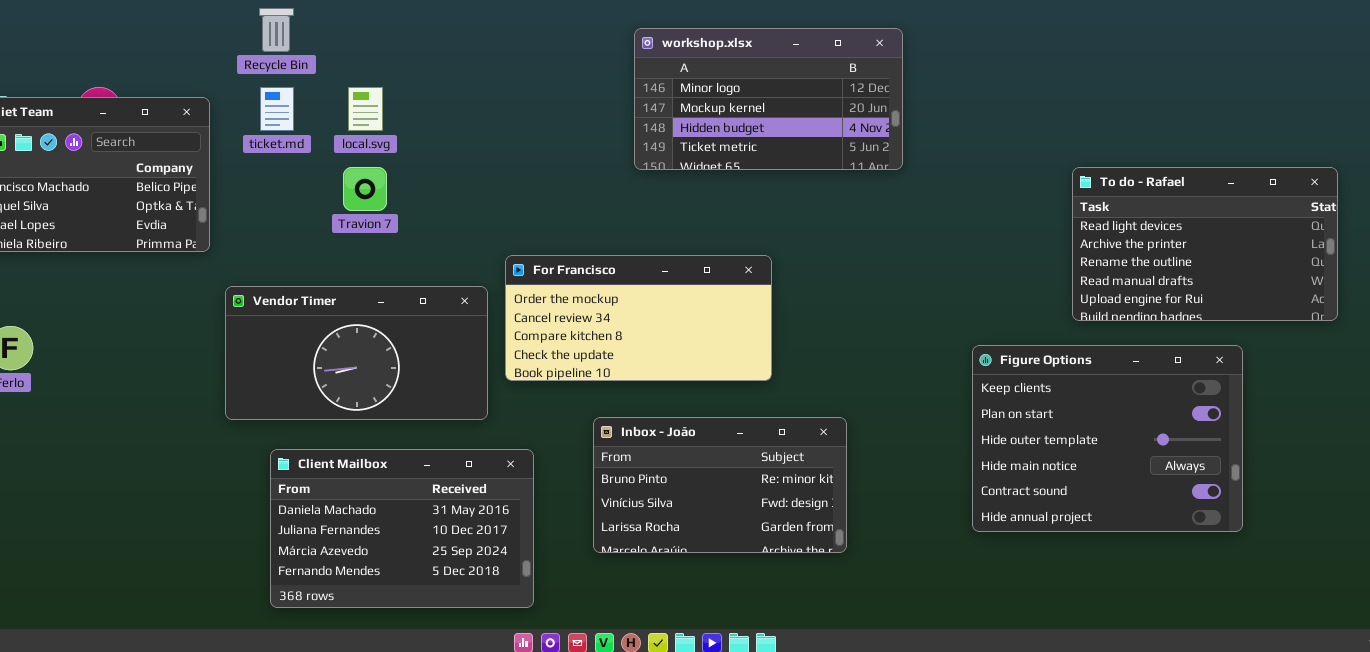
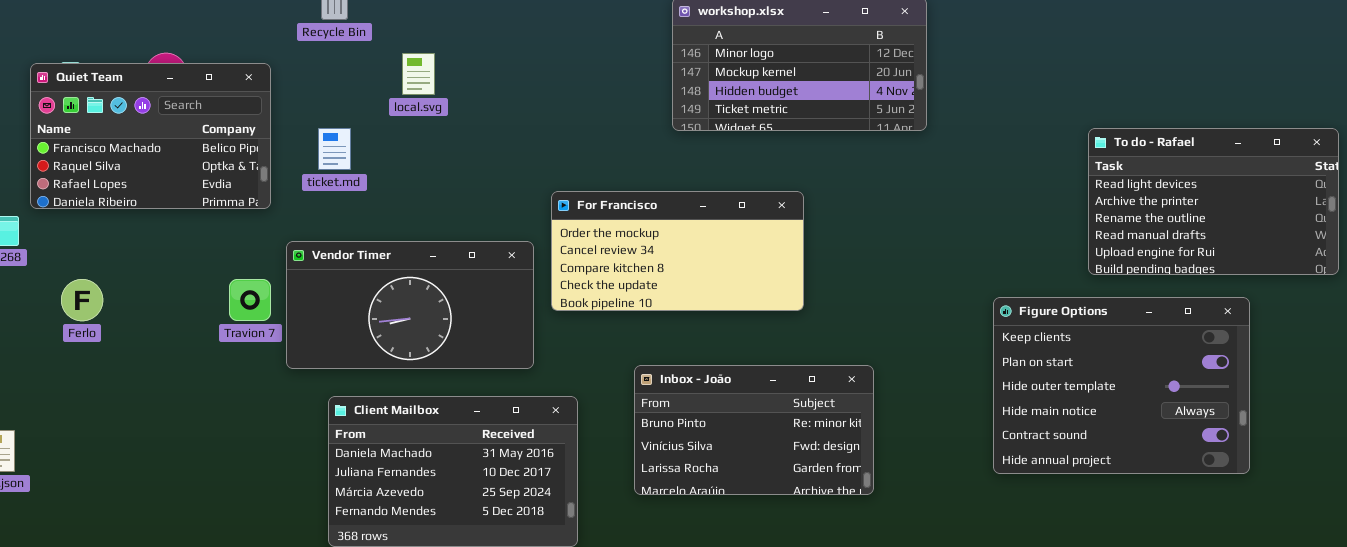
ticket.md: [260,87,294,131] -> [318,128,351,170], moved
Travion 7: [343,167,387,211] -> [229,279,271,321], moved
For Francisco: [505,255,772,381] -> [551,191,804,311], moved

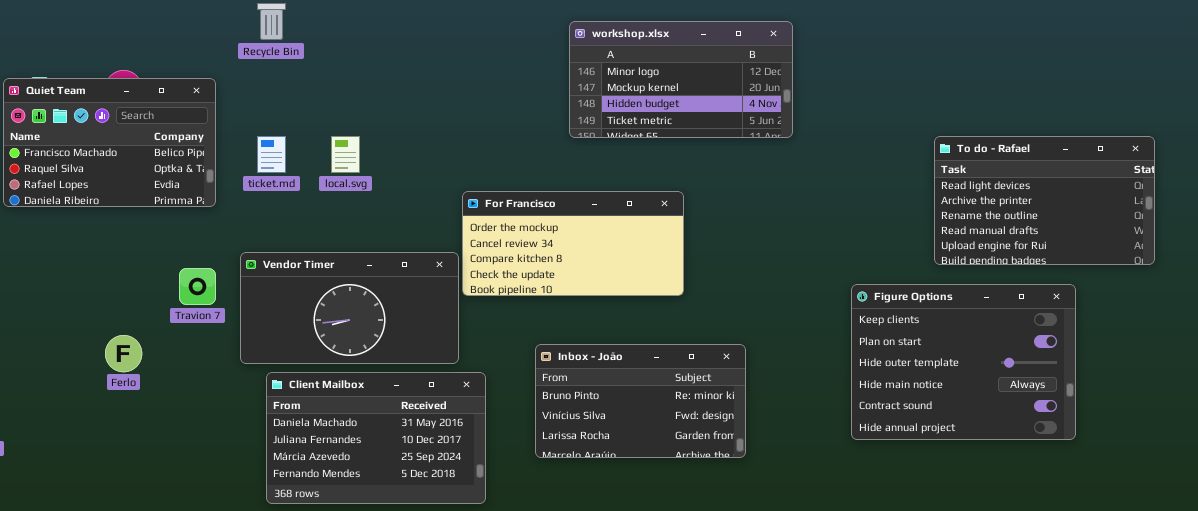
local.svg: [402,53,435,95] -> [331,136,360,173], moved
Vendor Timer: [286,241,534,369] -> [240,252,459,364], moved
Ferlo: [61,279,103,321] -> [105,335,142,372], moved

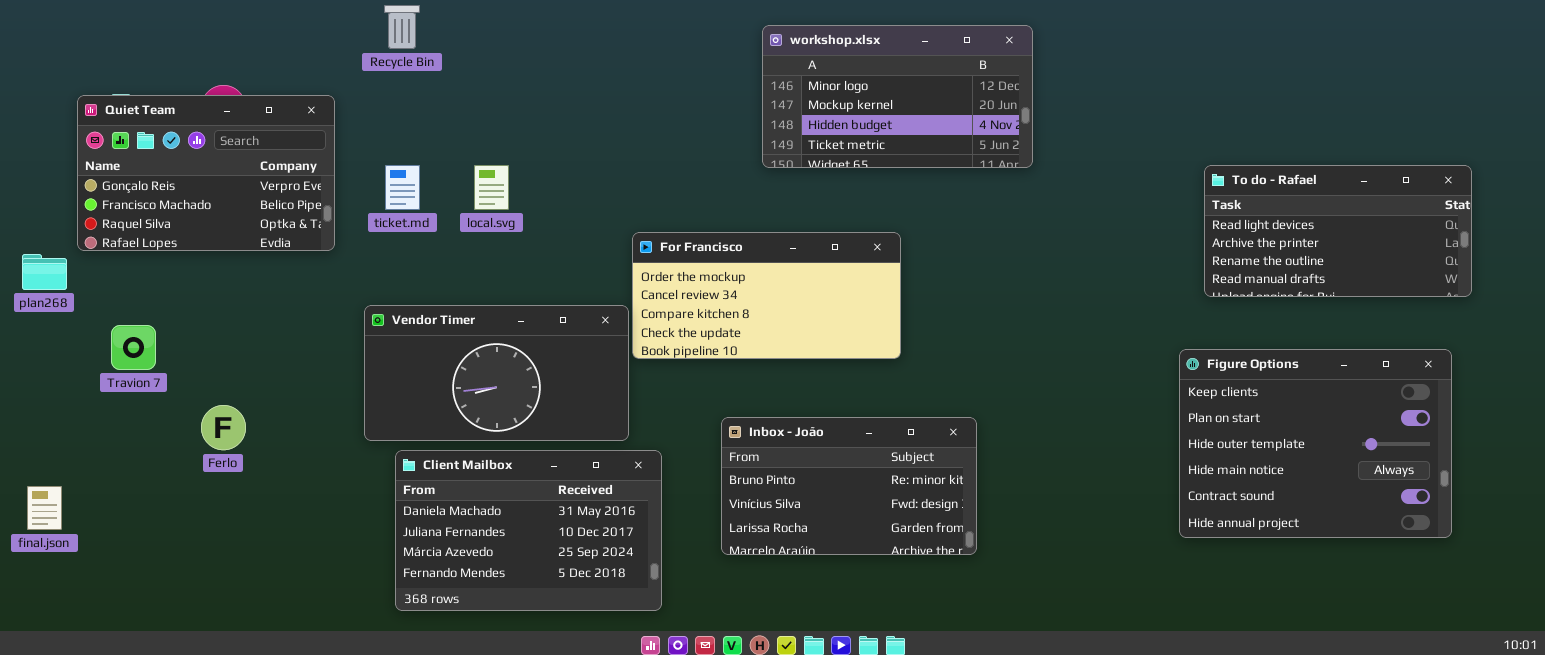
Quiet Team: [3,78,216,207] -> [77,95,335,251], scrolled up 1 row
To do - Rafael: [934,136,1155,265] -> [1204,165,1472,297], resized
Travion 7: [179,268,216,305] -> [111,325,156,370], moved
Figure Options: [851,284,1076,440] -> [1179,349,1452,538], moved

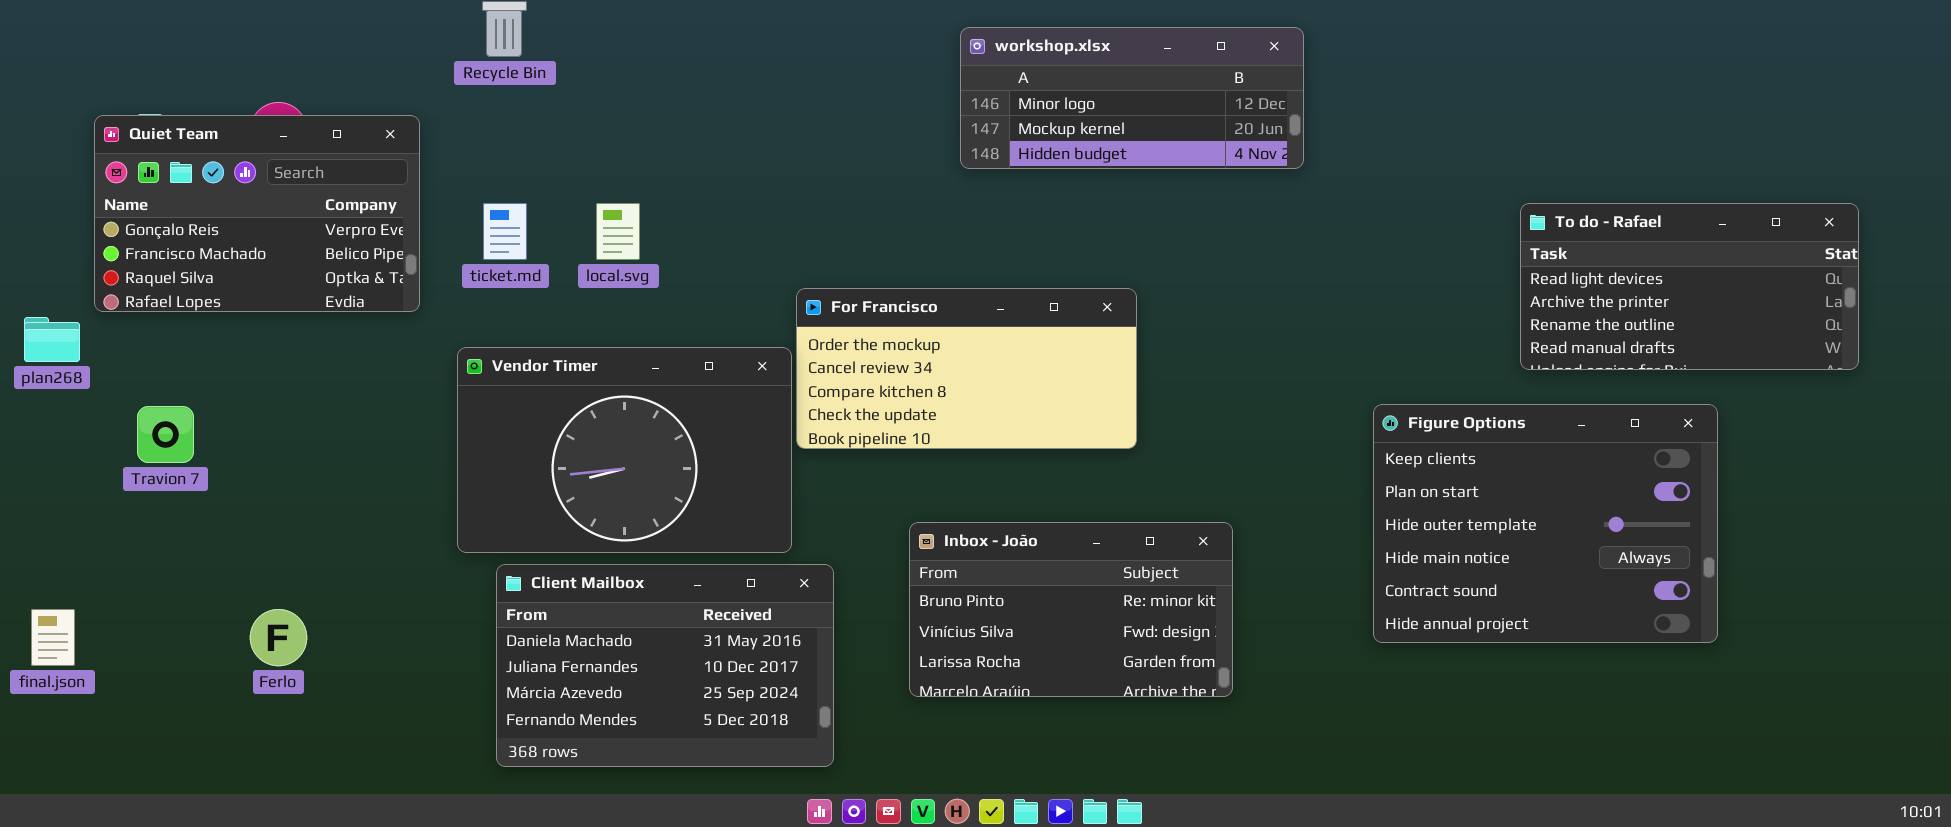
workshop.xlsx: [762,25,1033,168] -> [960,27,1304,169], resized
Vendor Timer: [364,305,629,441] -> [457,347,792,553], resized
Figure Options: [1179,349,1452,538] -> [1373,404,1718,643], moved
Ferlo: [201,405,246,450] -> [250,609,307,666], moved

